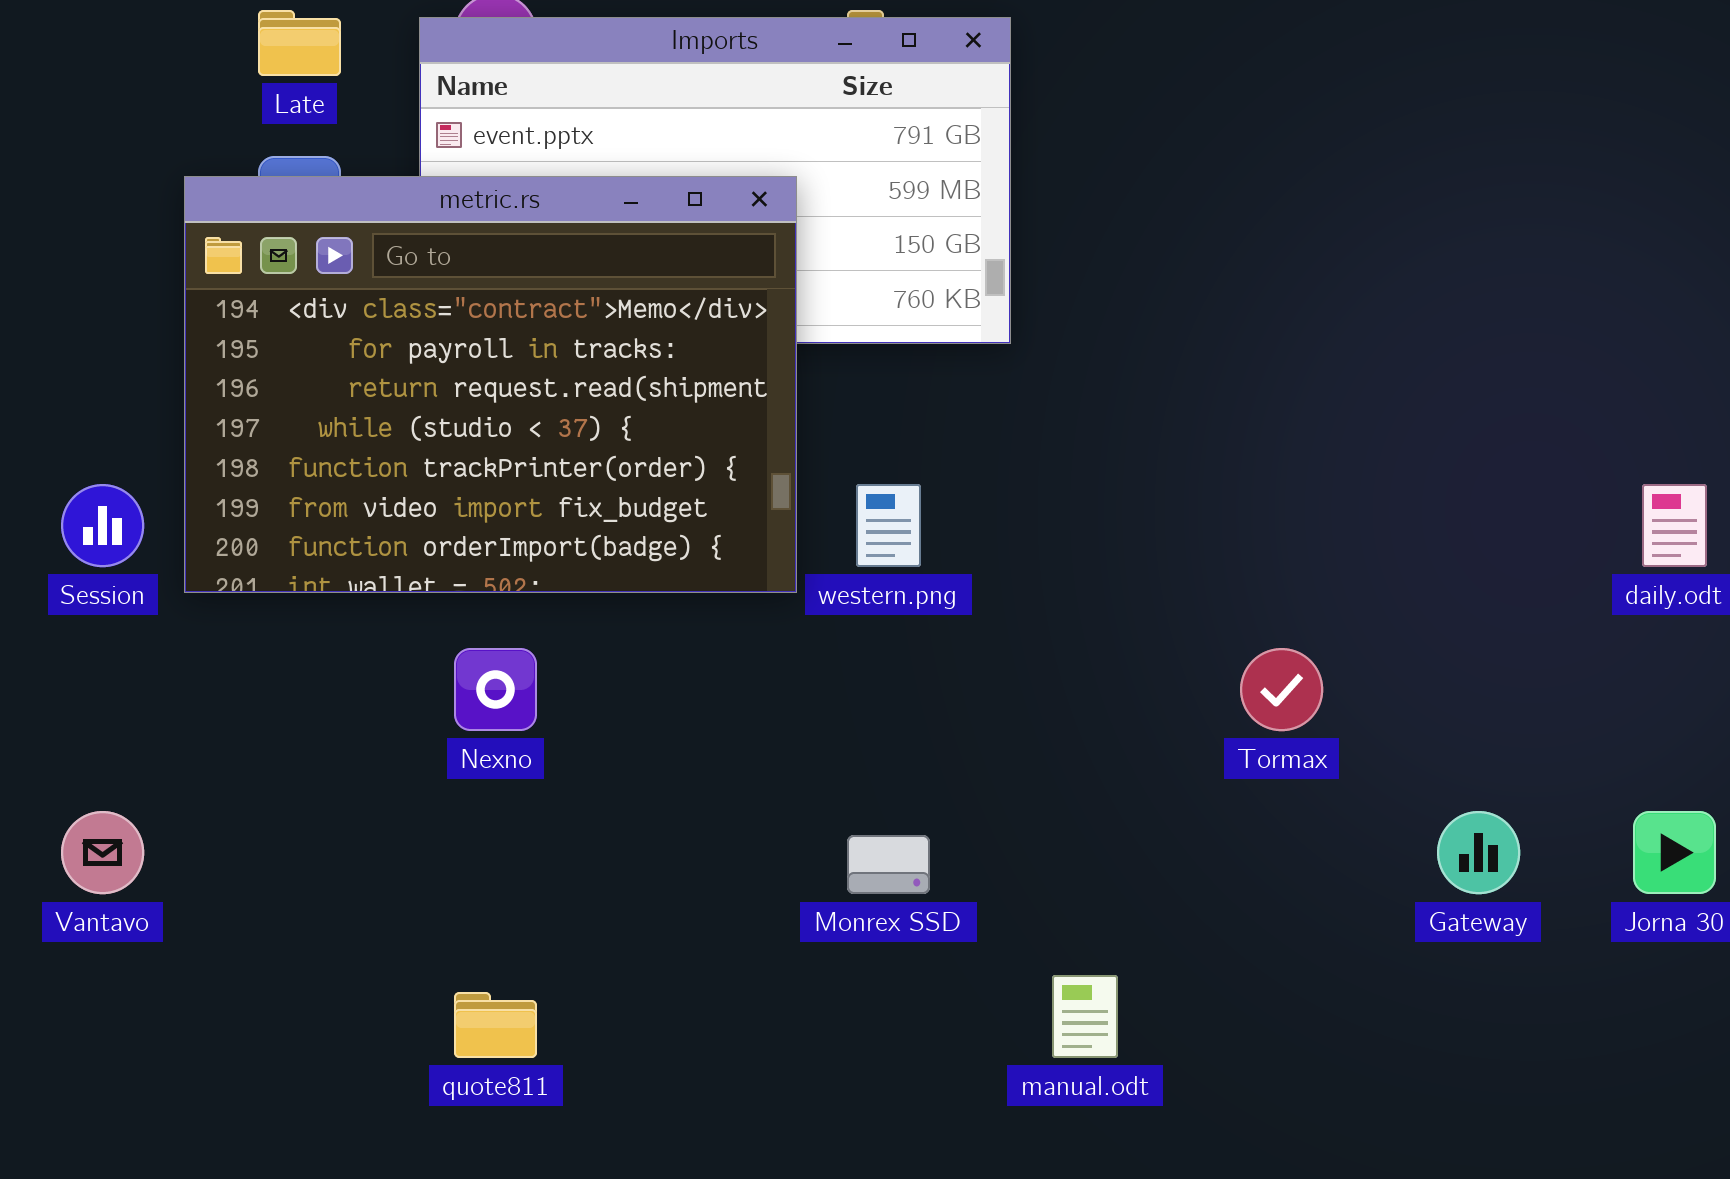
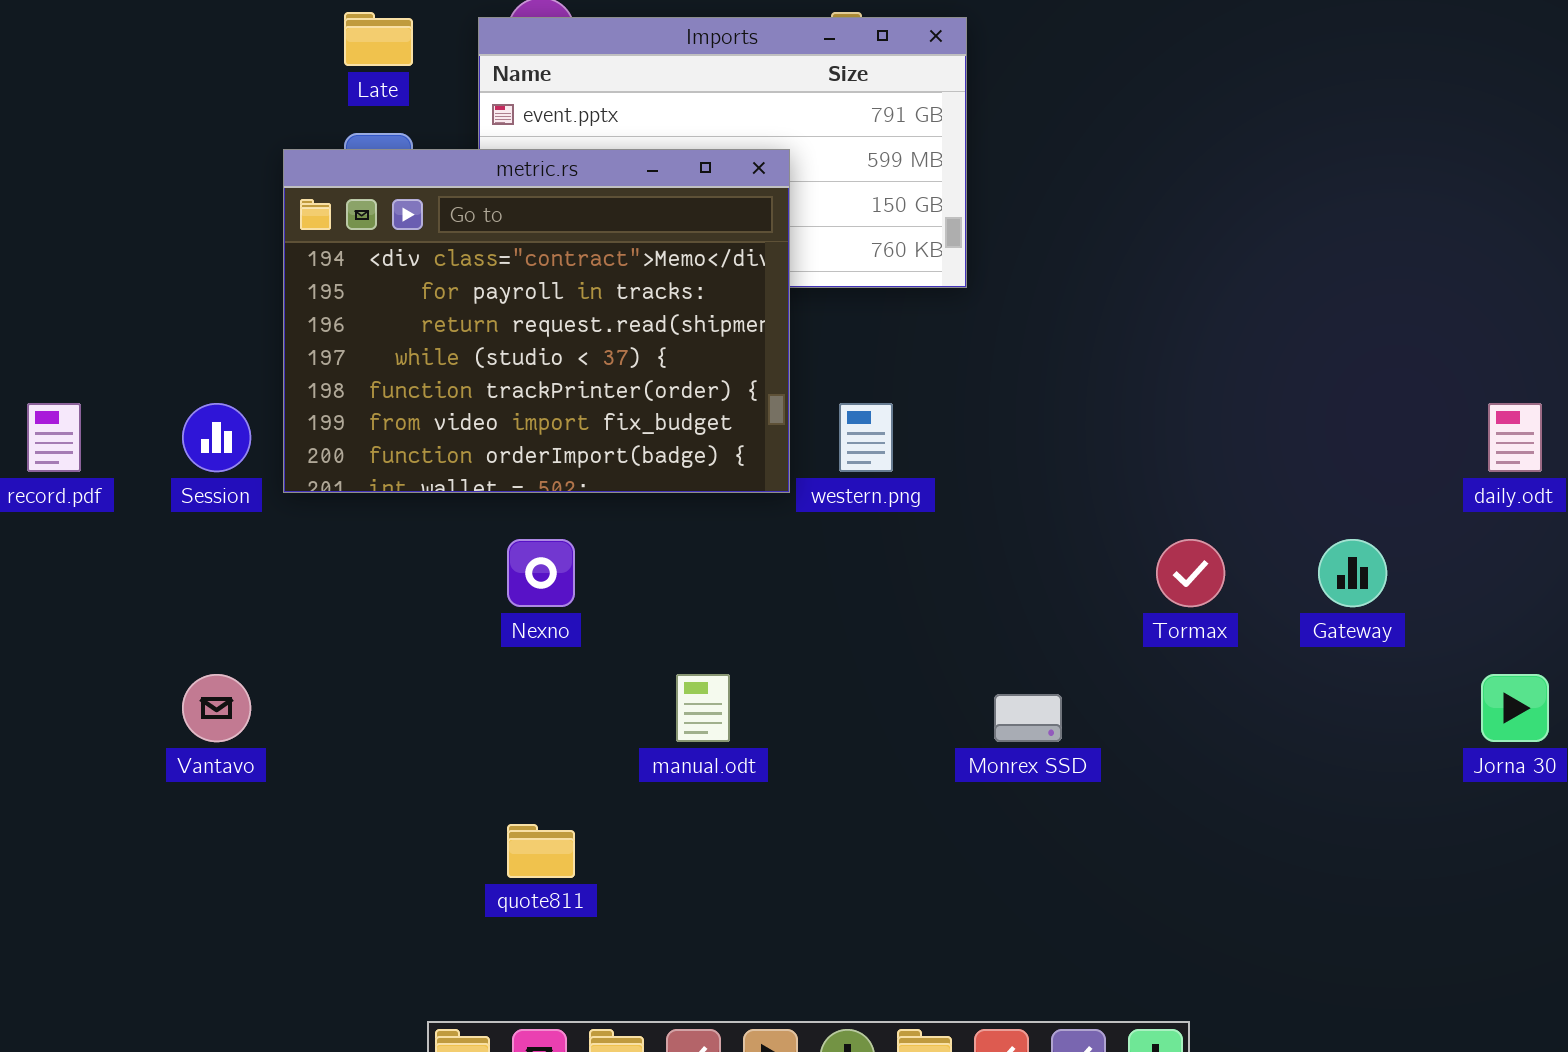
Gateway: [1437,811,1520,894] -> [1318,539,1387,607], moved
Monrex SSD: [847,835,930,894] -> [994,694,1062,742], moved
manual.odt: [1052,975,1118,1058] -> [676,674,730,742], moved

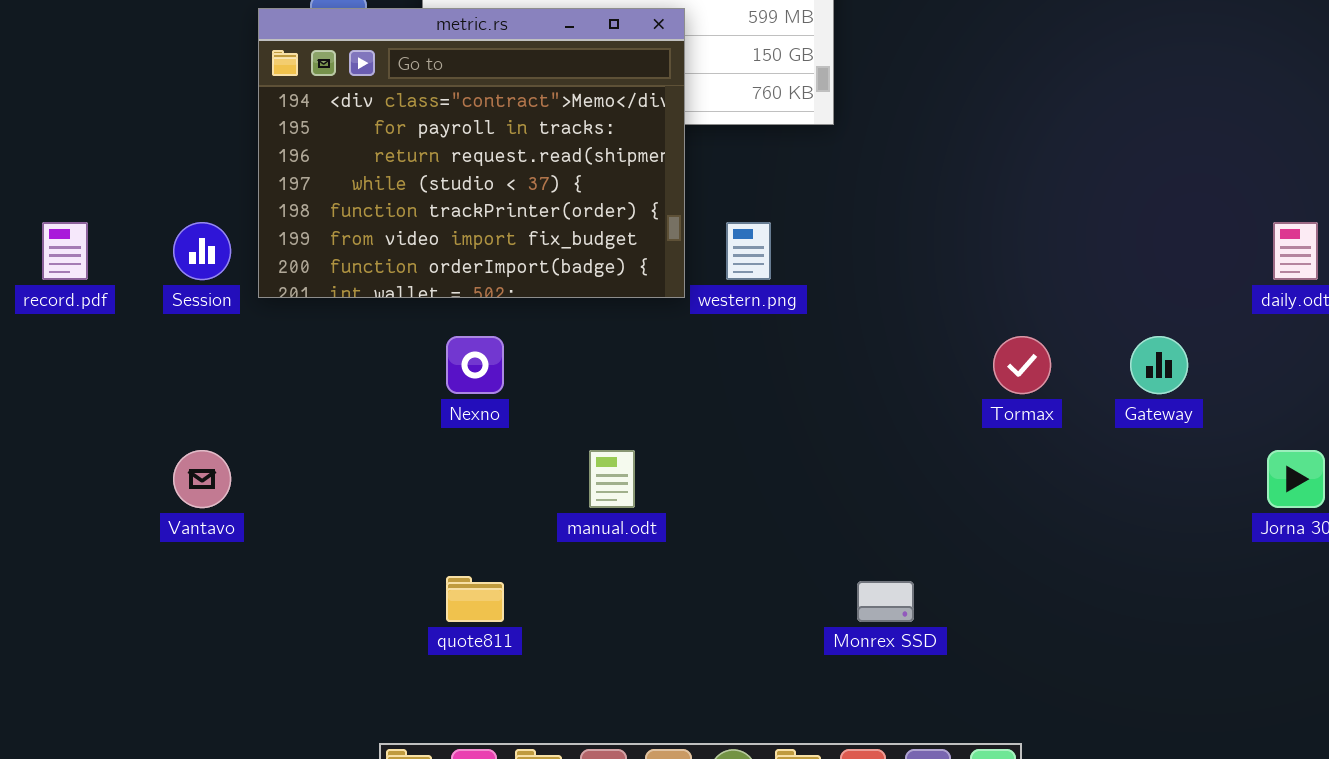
Monrex SSD: [994,694,1062,742] -> [857,581,914,622], moved

